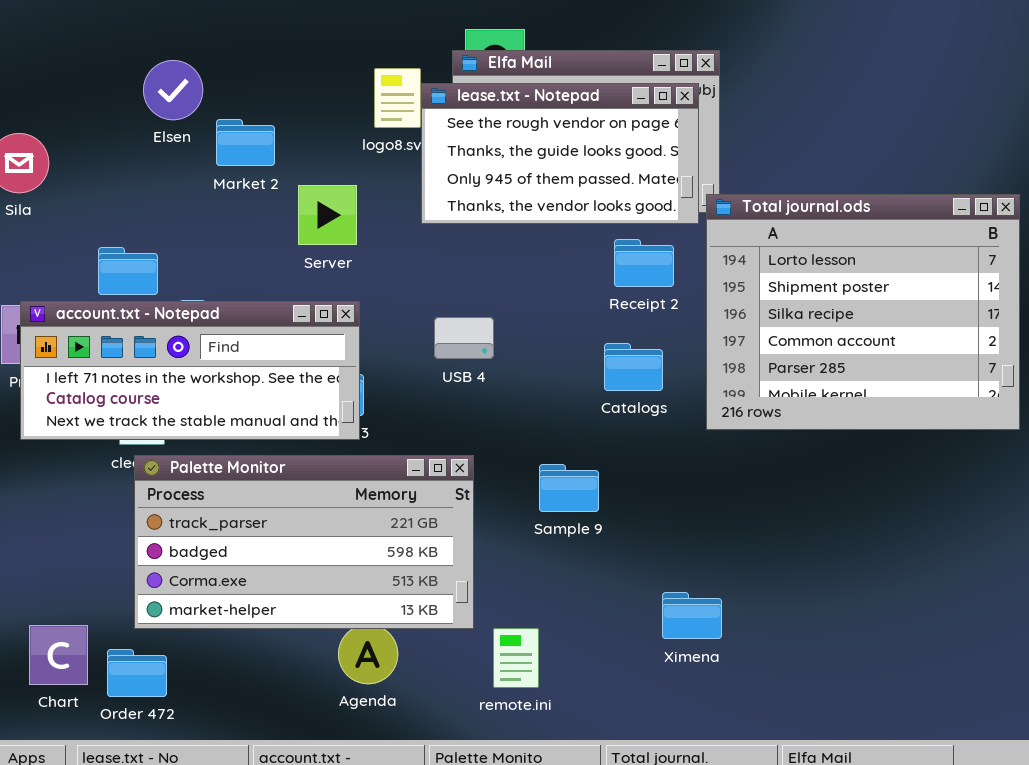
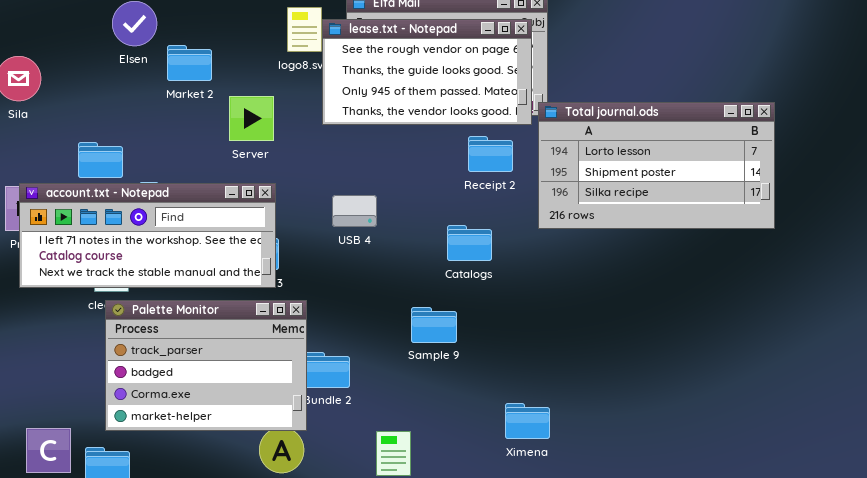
Total journal.ods: [706,194,1020,430] -> [538,102,775,229], resized
Catalogs: [604,343,663,391] -> [447,225,492,261], moved
Palette Monitor: [134,455,474,629] -> [105,300,307,431], resized

